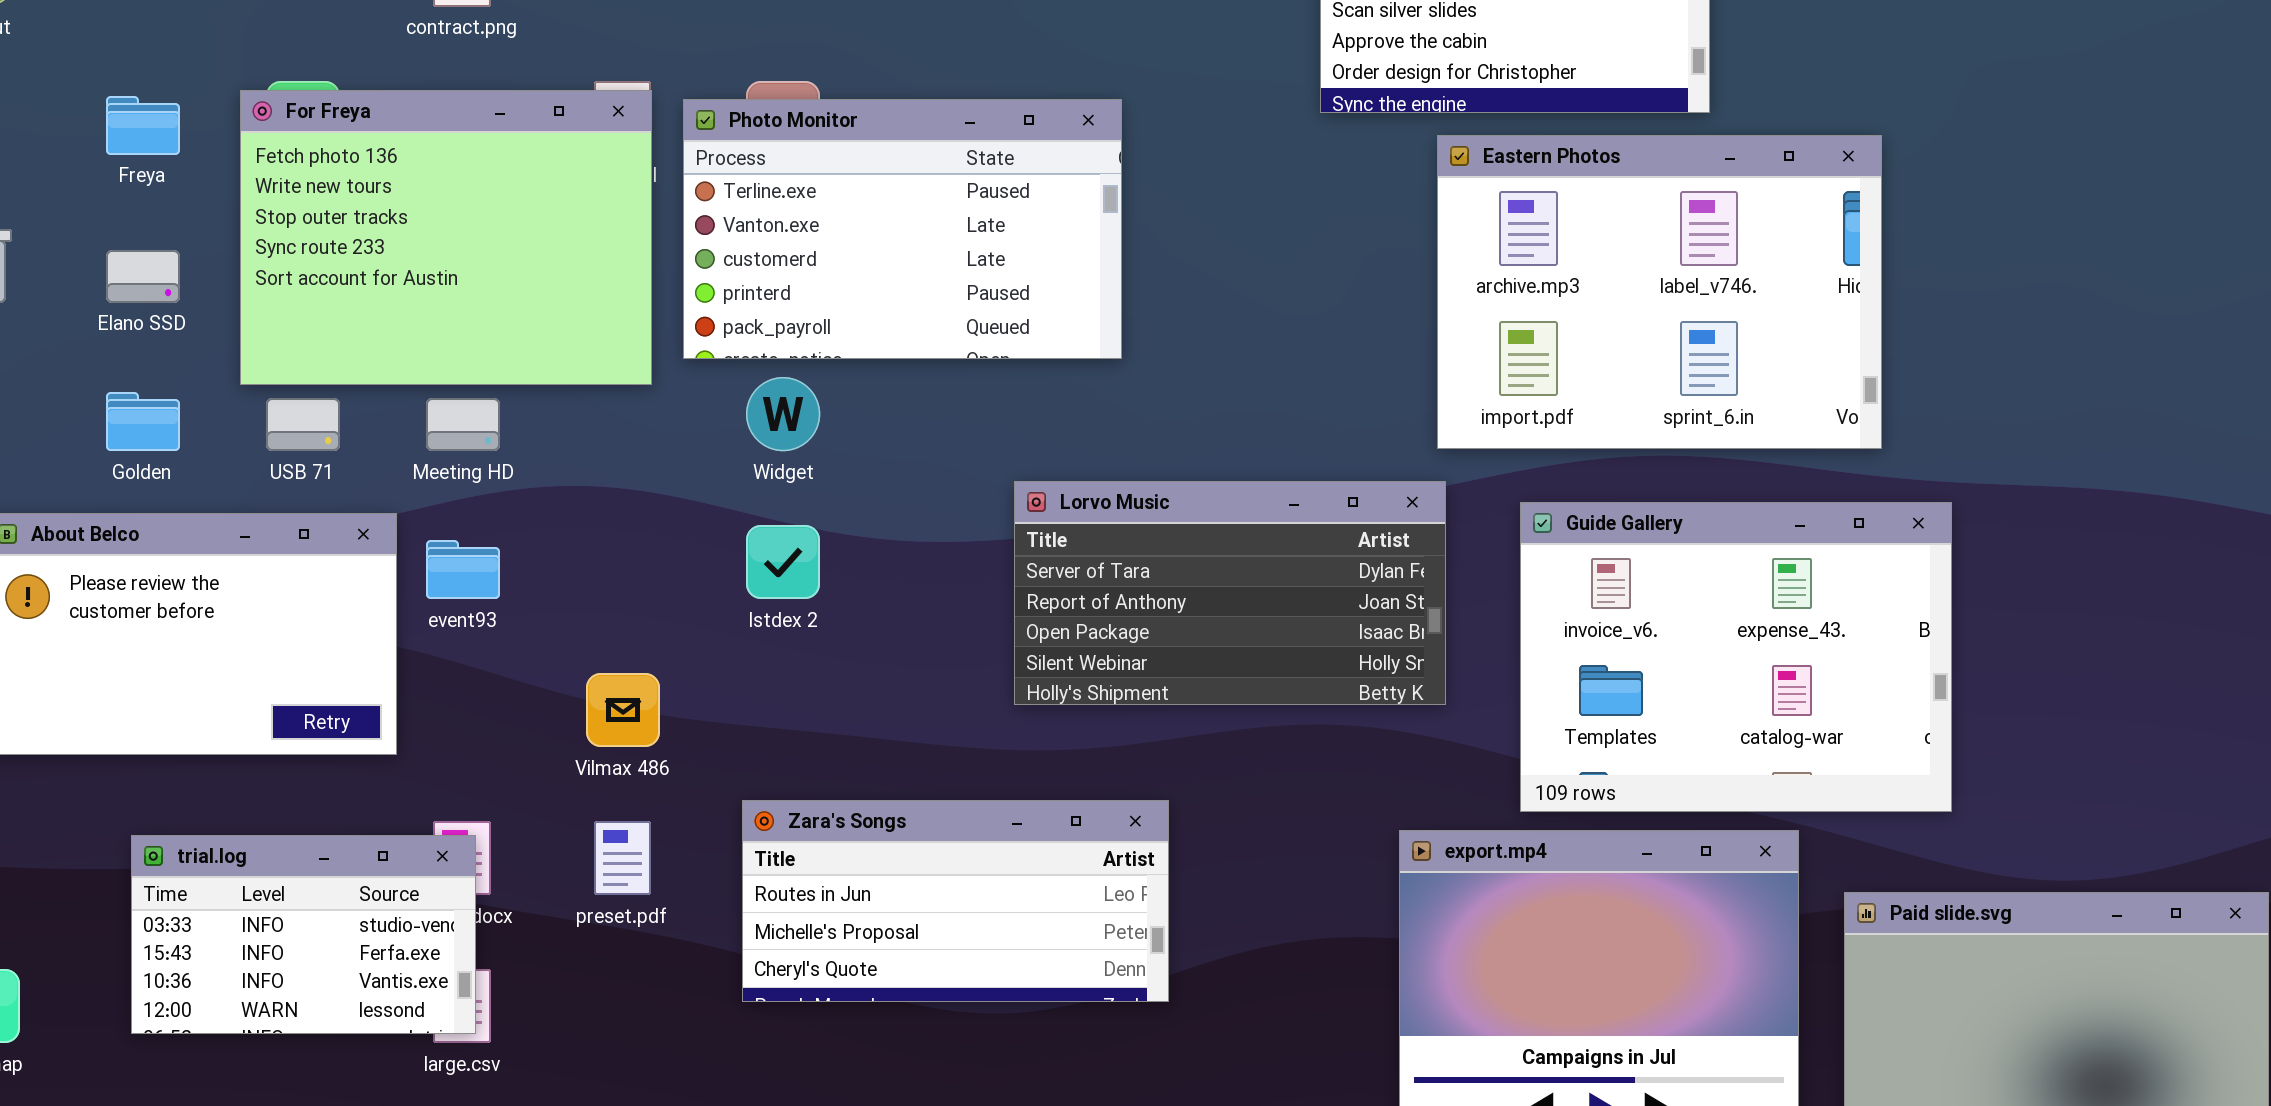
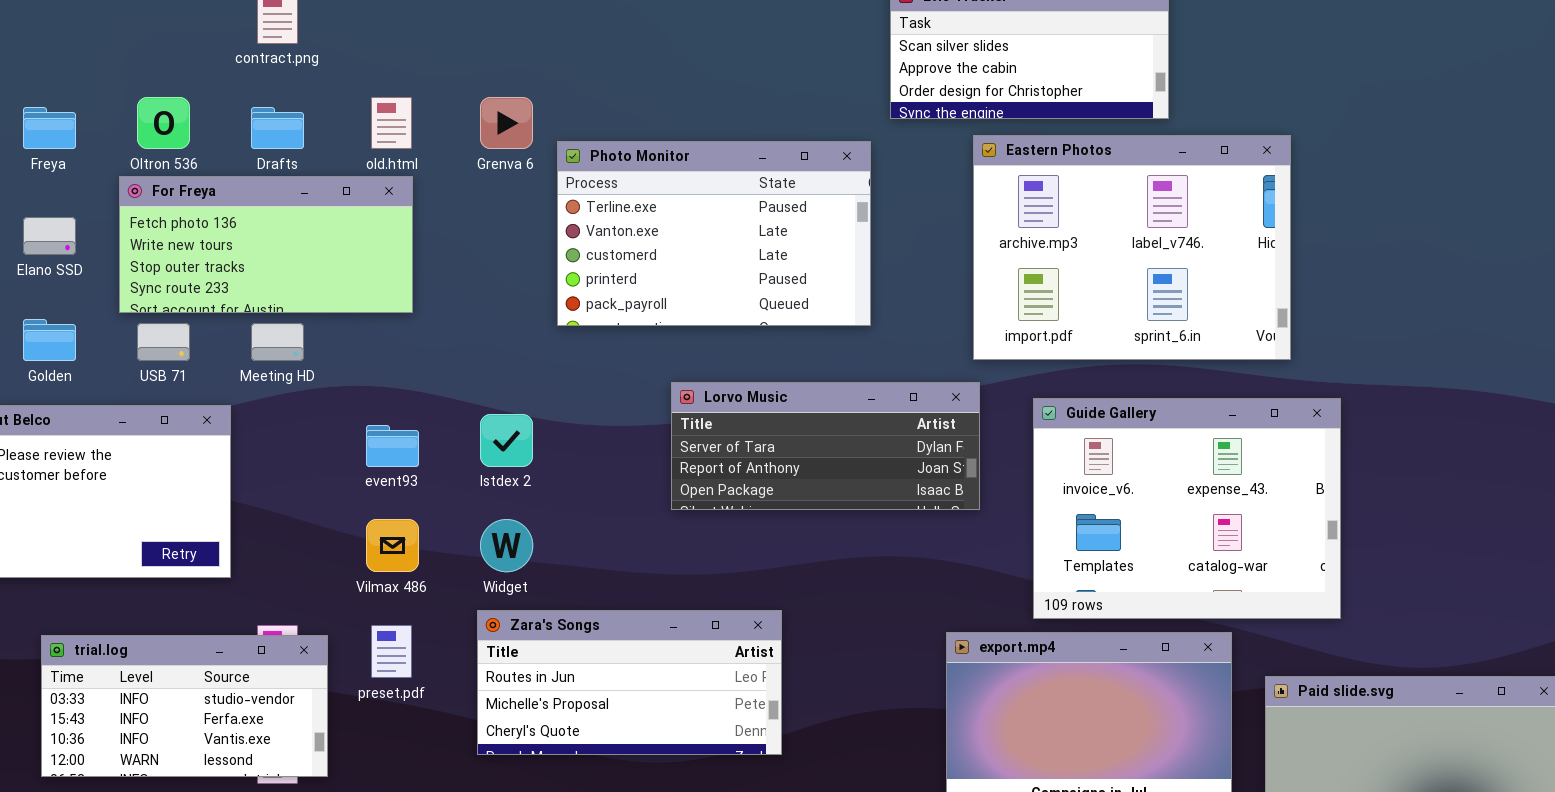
For Freya: [240,90,652,385] -> [119,176,413,313], resized
Photo Monitor: [683,99,1122,359] -> [557,141,871,326], moved
Widget: [746,377,820,451] -> [480,519,533,572], moved
Lorvo Music: [1014,481,1446,705] -> [671,382,980,510], resized
event93: [426,540,500,599] -> [366,425,419,467], moved
trial.log: [131,835,476,1034] -> [41,635,328,777], resized

